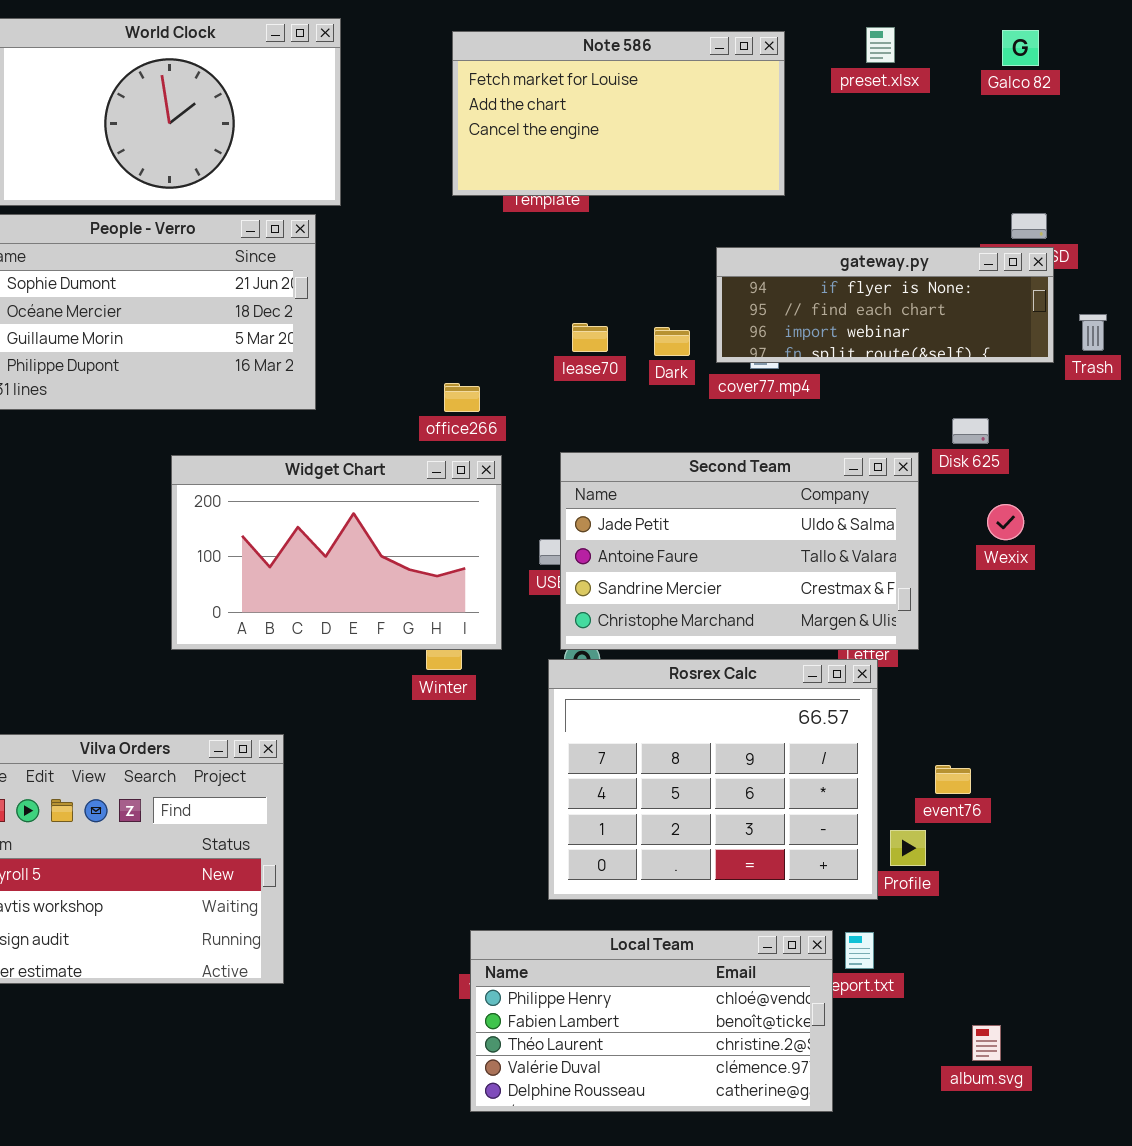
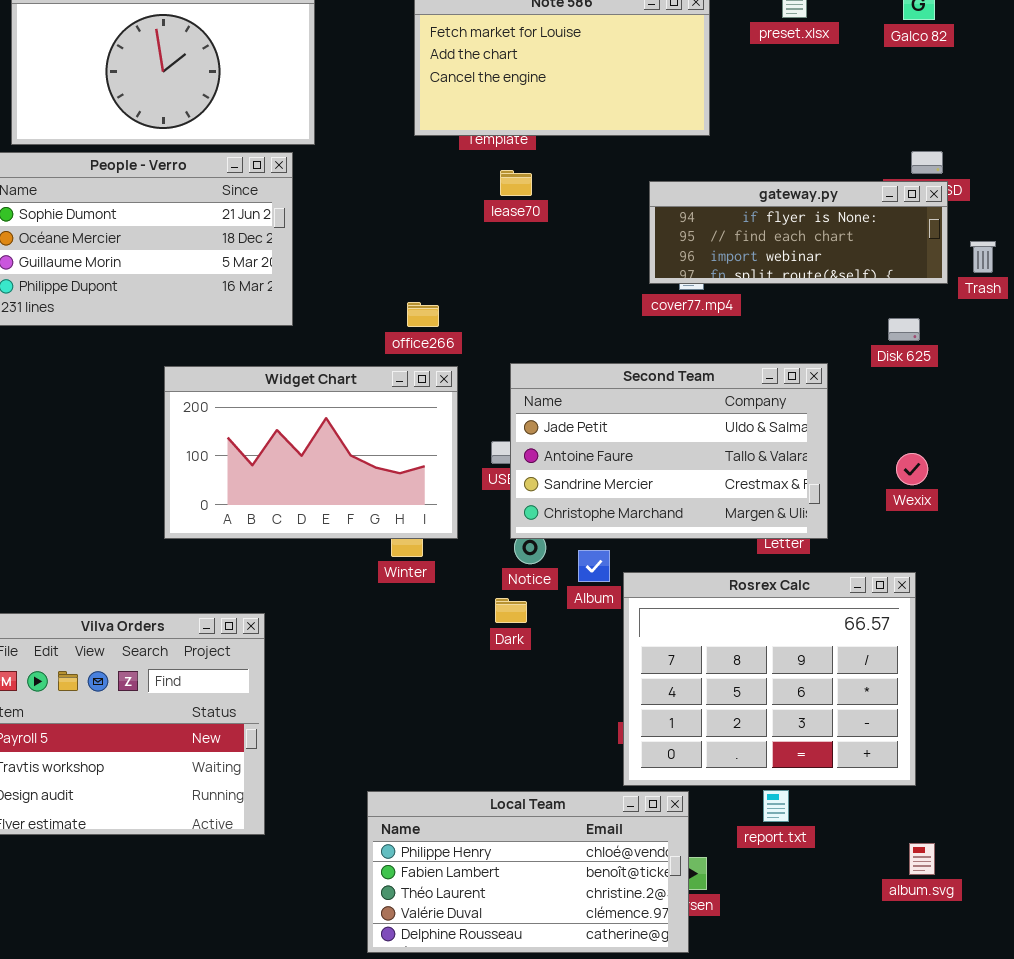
lease70: [572,323,608,352] -> [500,170,532,196], moved
Dark: [654,327,690,356] -> [495,598,527,623], moved
Disk 625: [952,418,989,444] -> [888,318,920,341], moved
Wexix: [987,504,1024,540] -> [896,453,928,485], moved
Rosrex Calc: [548,659,878,900] -> [623,572,916,786], moved
Local Team: [470,930,833,1112] -> [367,791,689,953], moved
album.svg: [972,1025,1001,1061] -> [909,843,935,875], moved

